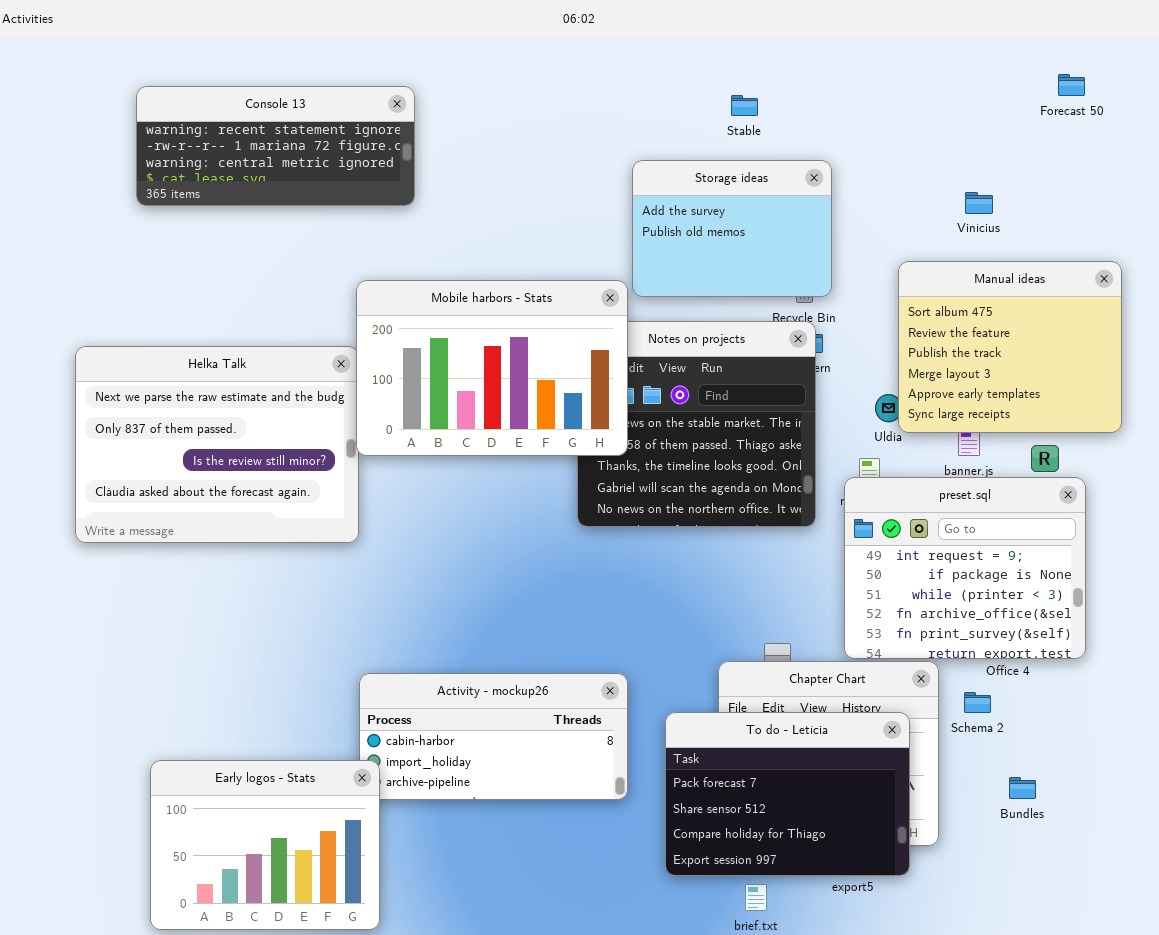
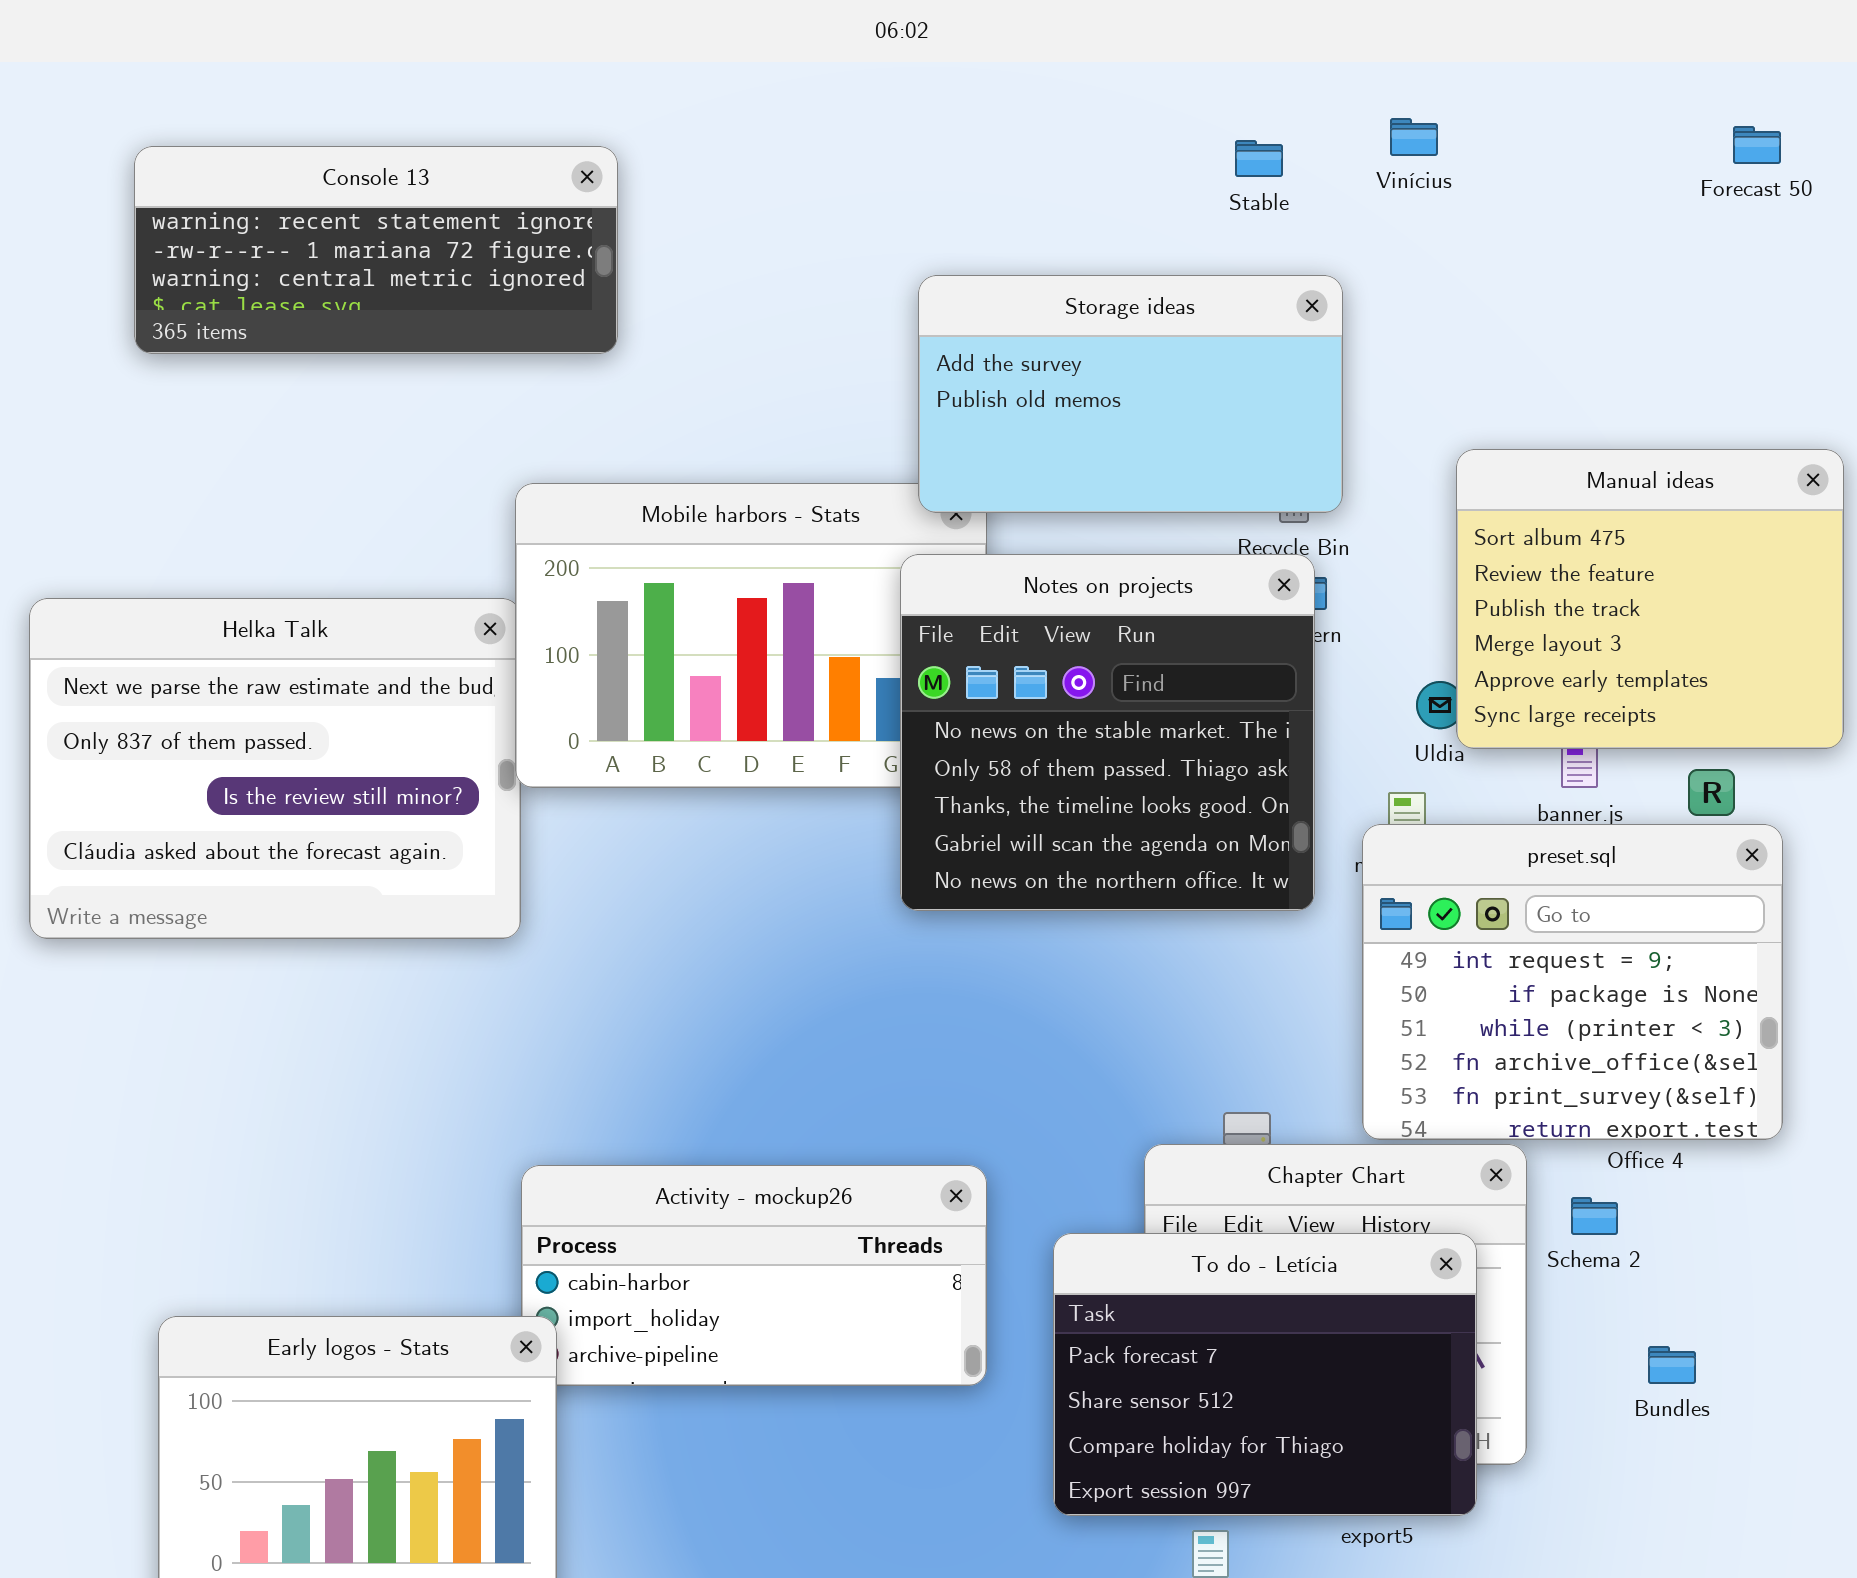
Stable: [731,95,758,116] -> [1235,140,1283,177], moved
Storage ideas: [632,160,832,297] -> [918,275,1343,513], resized
Vinícius: [965,192,993,214] -> [1390,118,1438,156], moved
Notes on projects: [577,321,816,527] -> [900,554,1315,911], raised

